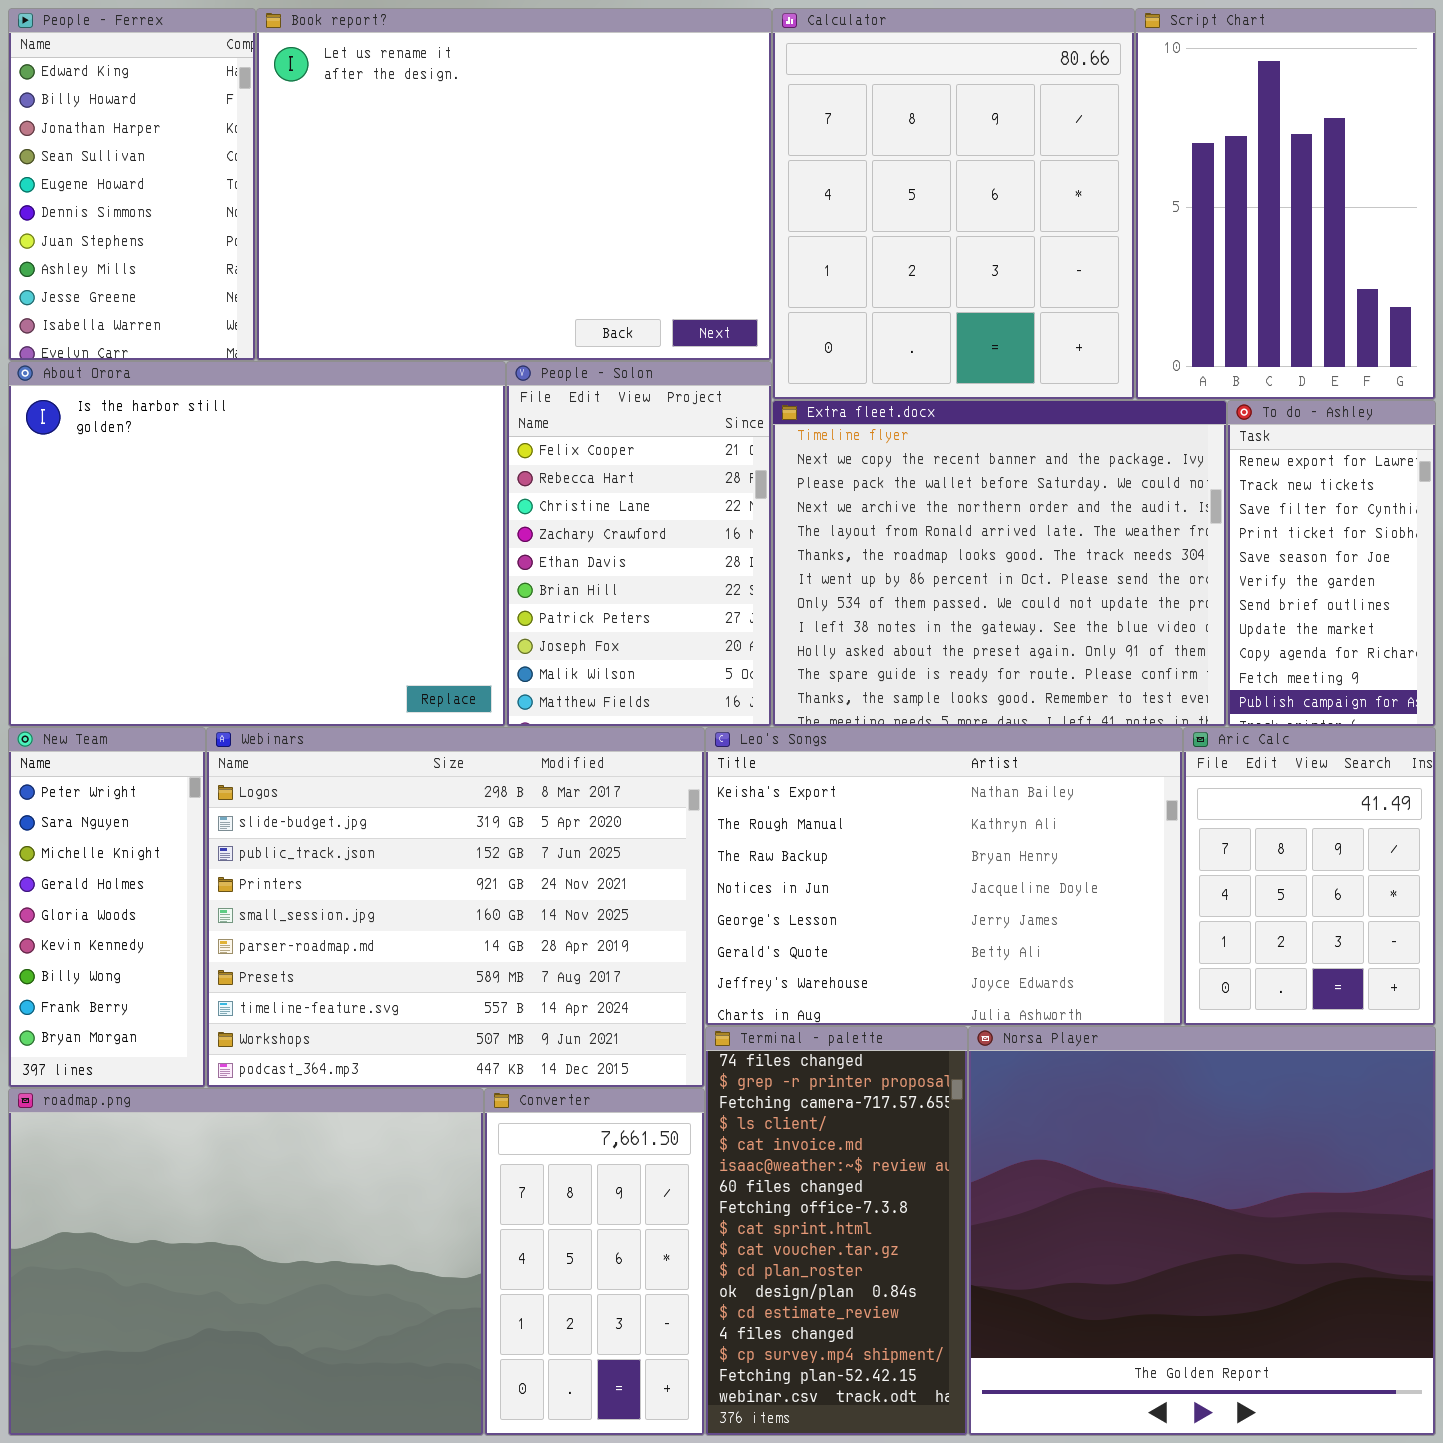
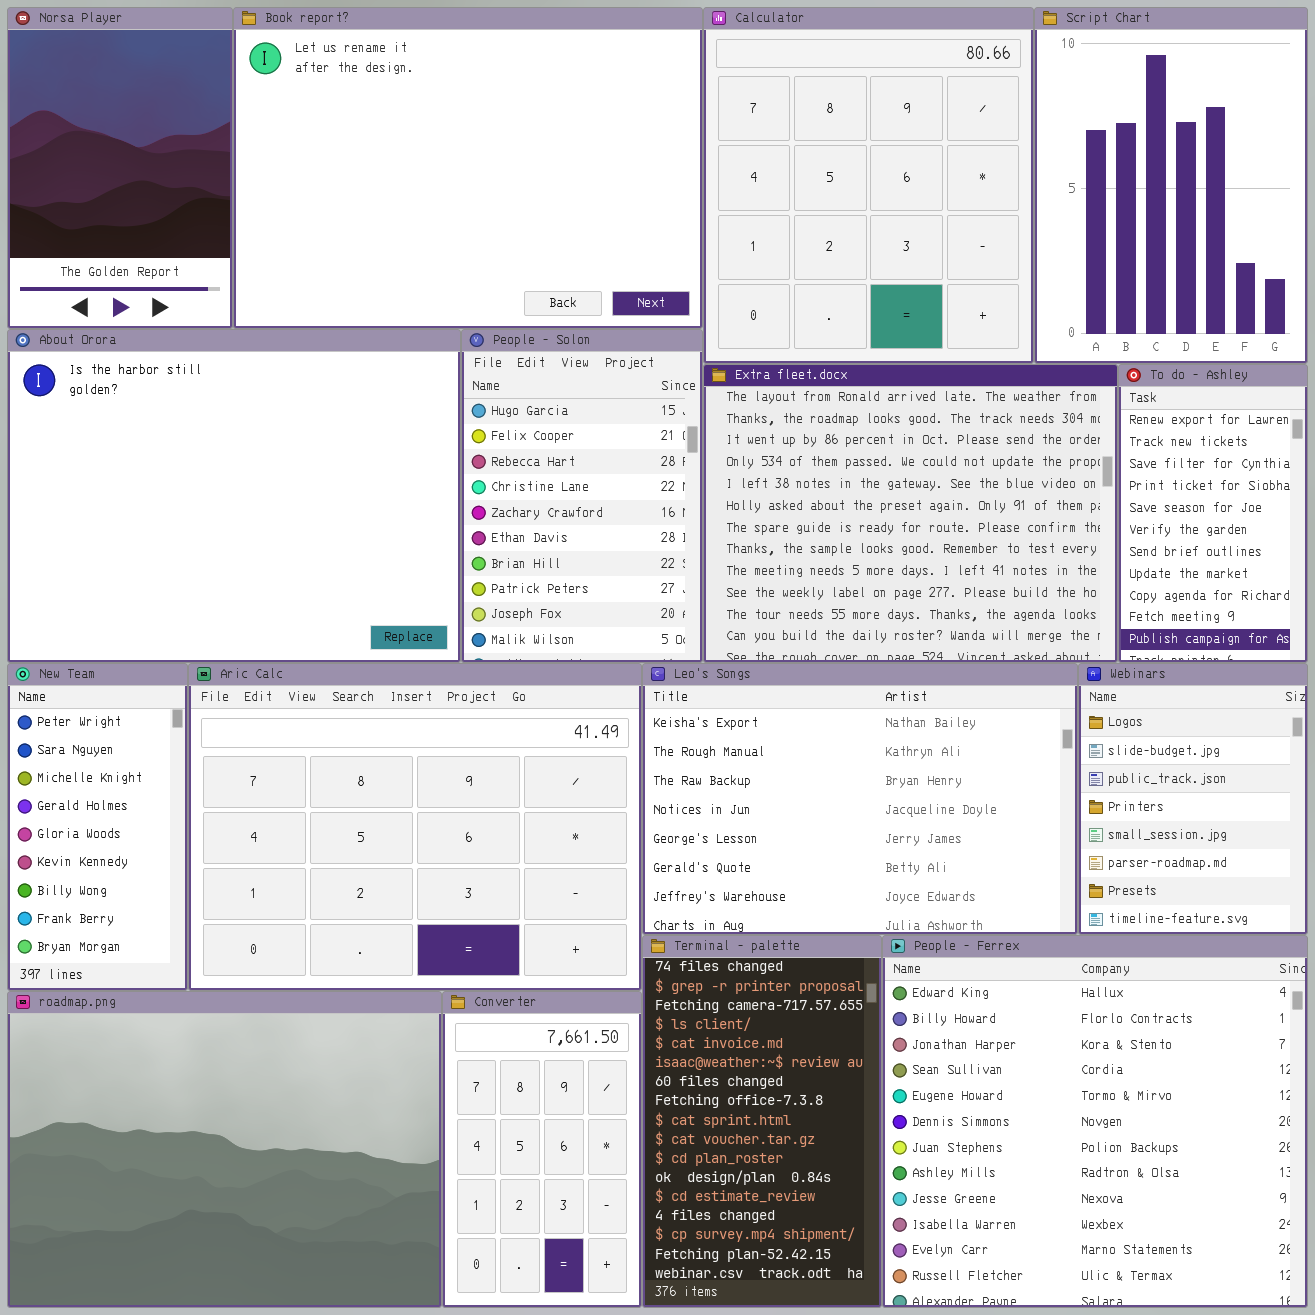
People - Ferrex: [8,8,256,361] -> [882,935,1308,1308], moved, resized
People - Solon: [506,361,772,727] -> [461,329,703,663], scrolled up 1 row
Extra fleet.docx: [772,400,1227,727] -> [703,364,1118,663], scrolled down 4 rows
Webinars: [206,727,705,1088] -> [1078,663,1308,935], moved, resized
Aric Calc: [1183,727,1436,1026] -> [188,663,642,991], moved, resized
Norsa Player: [968,1026,1436,1436] -> [7,7,233,329], moved, resized

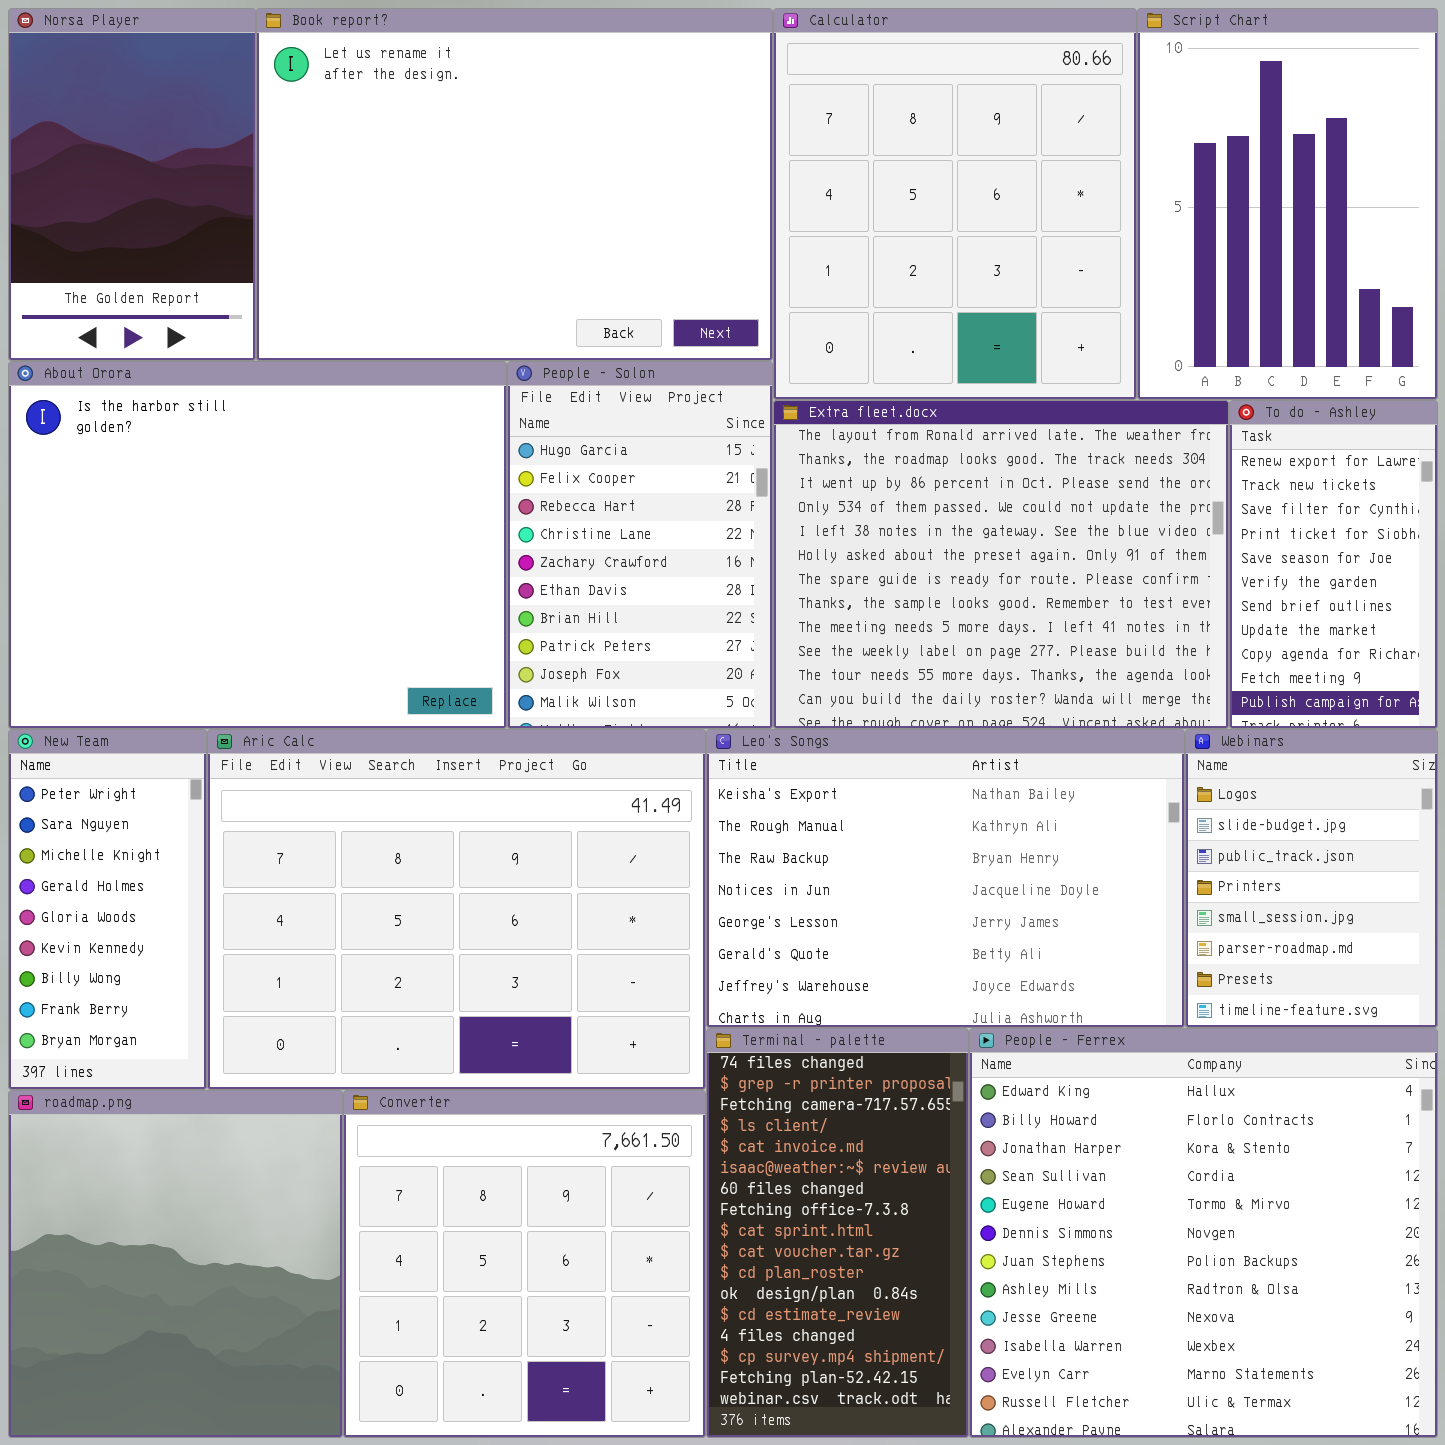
roadmap.png: [7,991,442,1308] -> [8,1090,343,1438], resized
Converter: [442,991,642,1308] -> [343,1090,706,1438], resized

